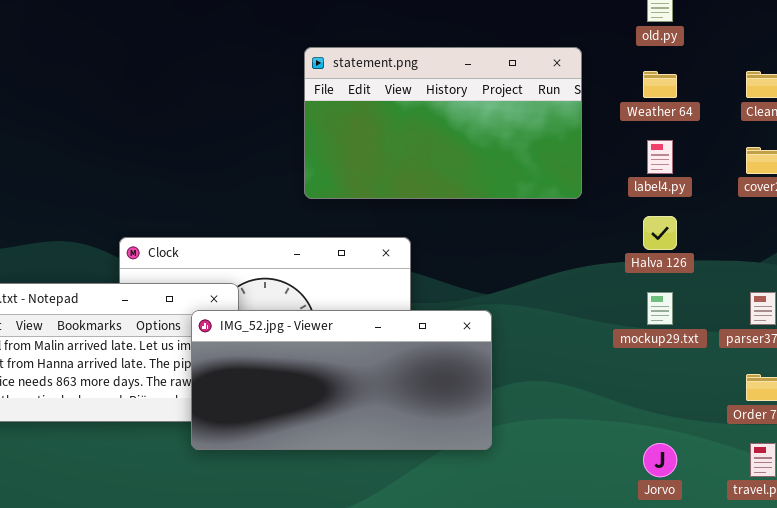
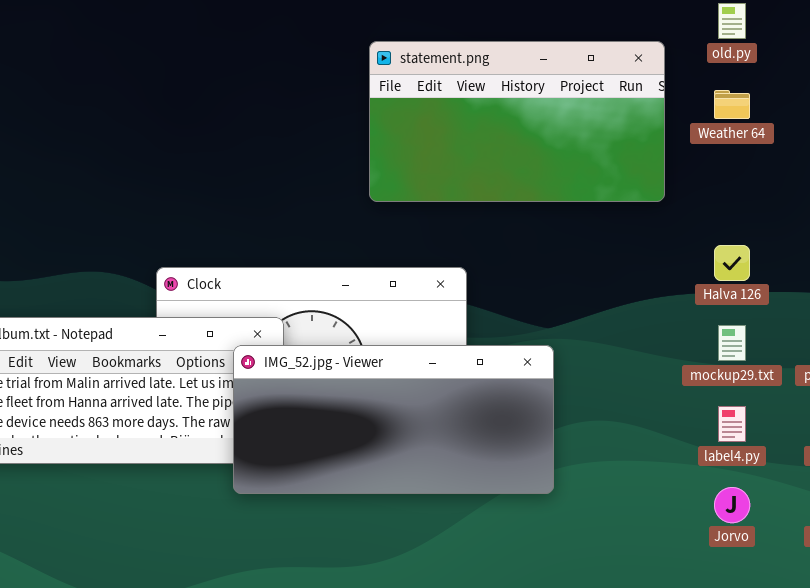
statement.png: [304,47,582,199] -> [369,41,665,202], moved
label4.py: [647,140,673,174] -> [718,406,746,442], moved

